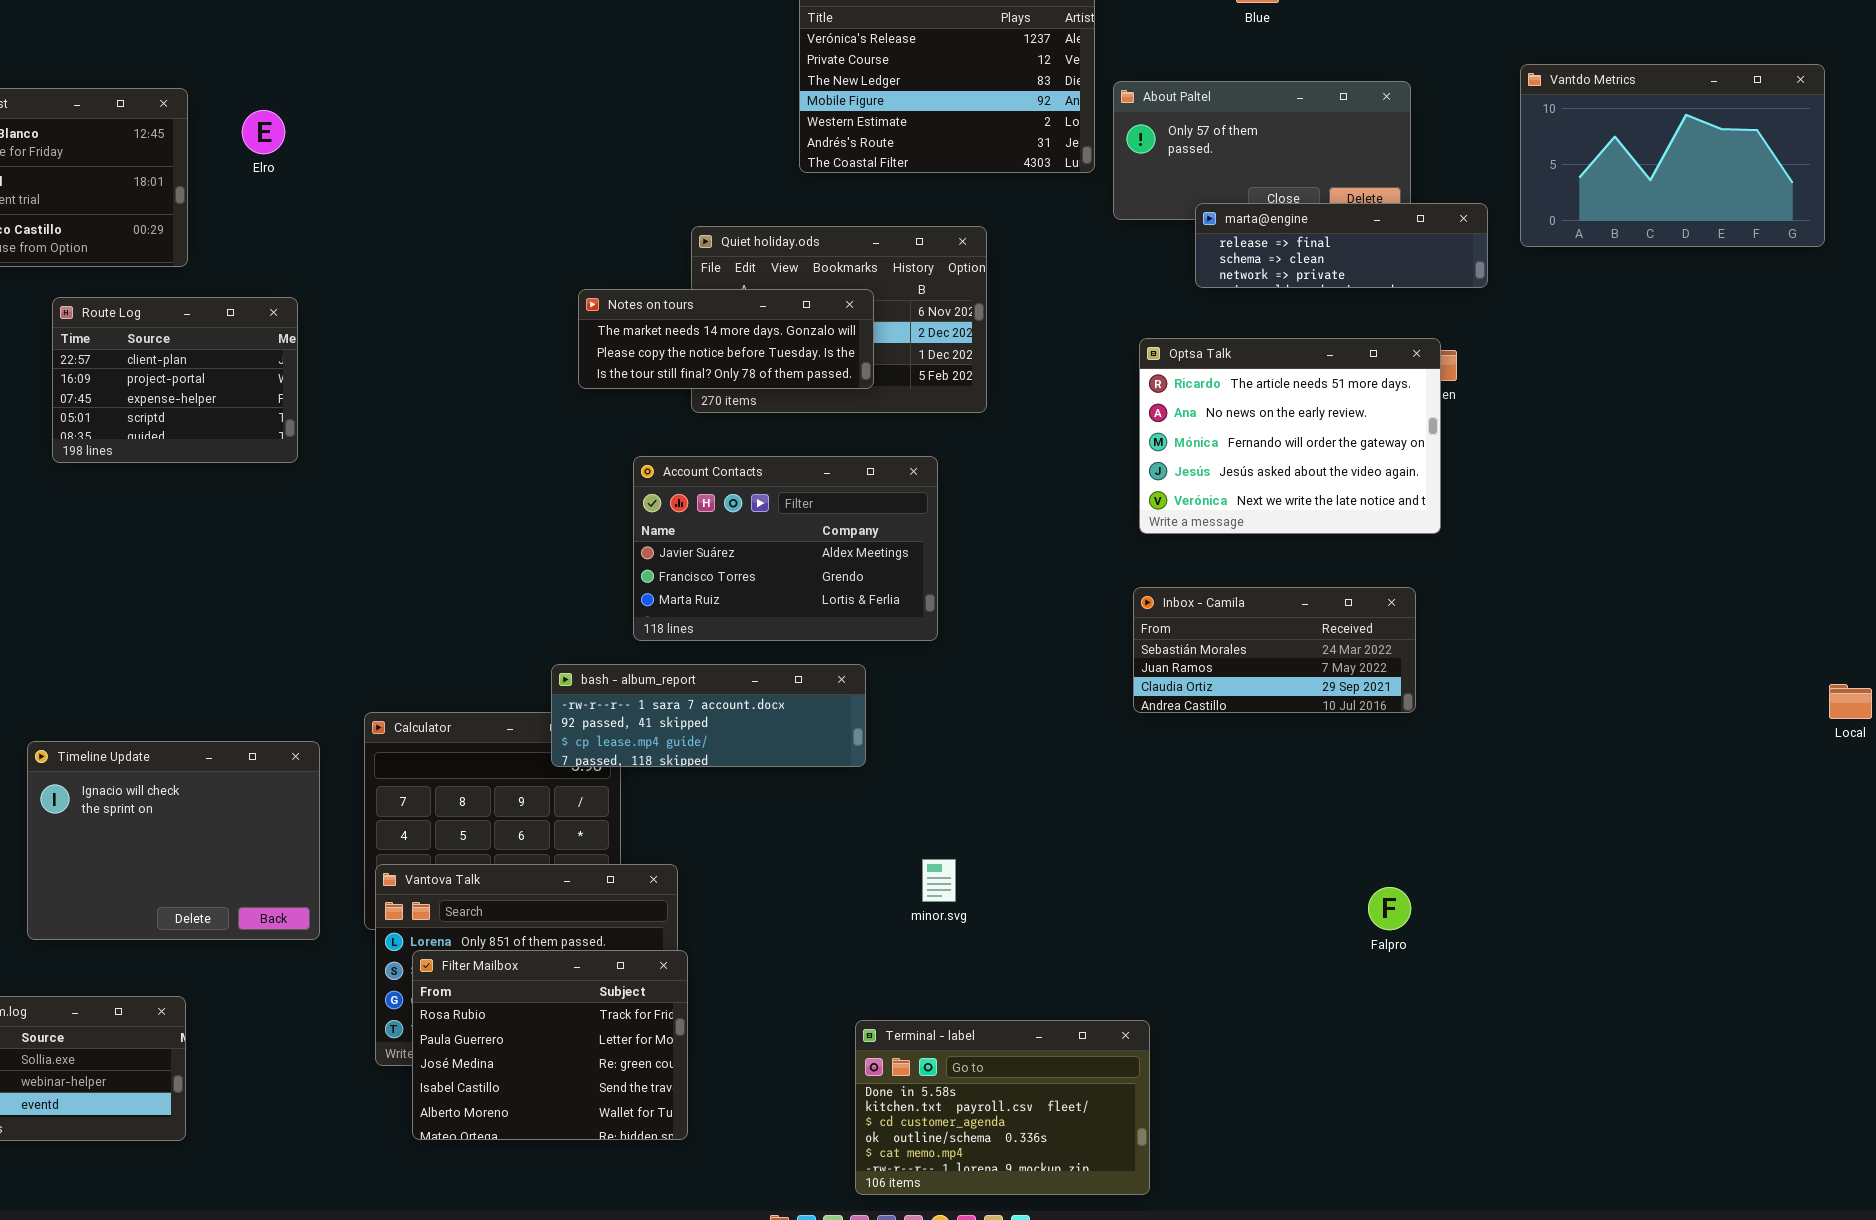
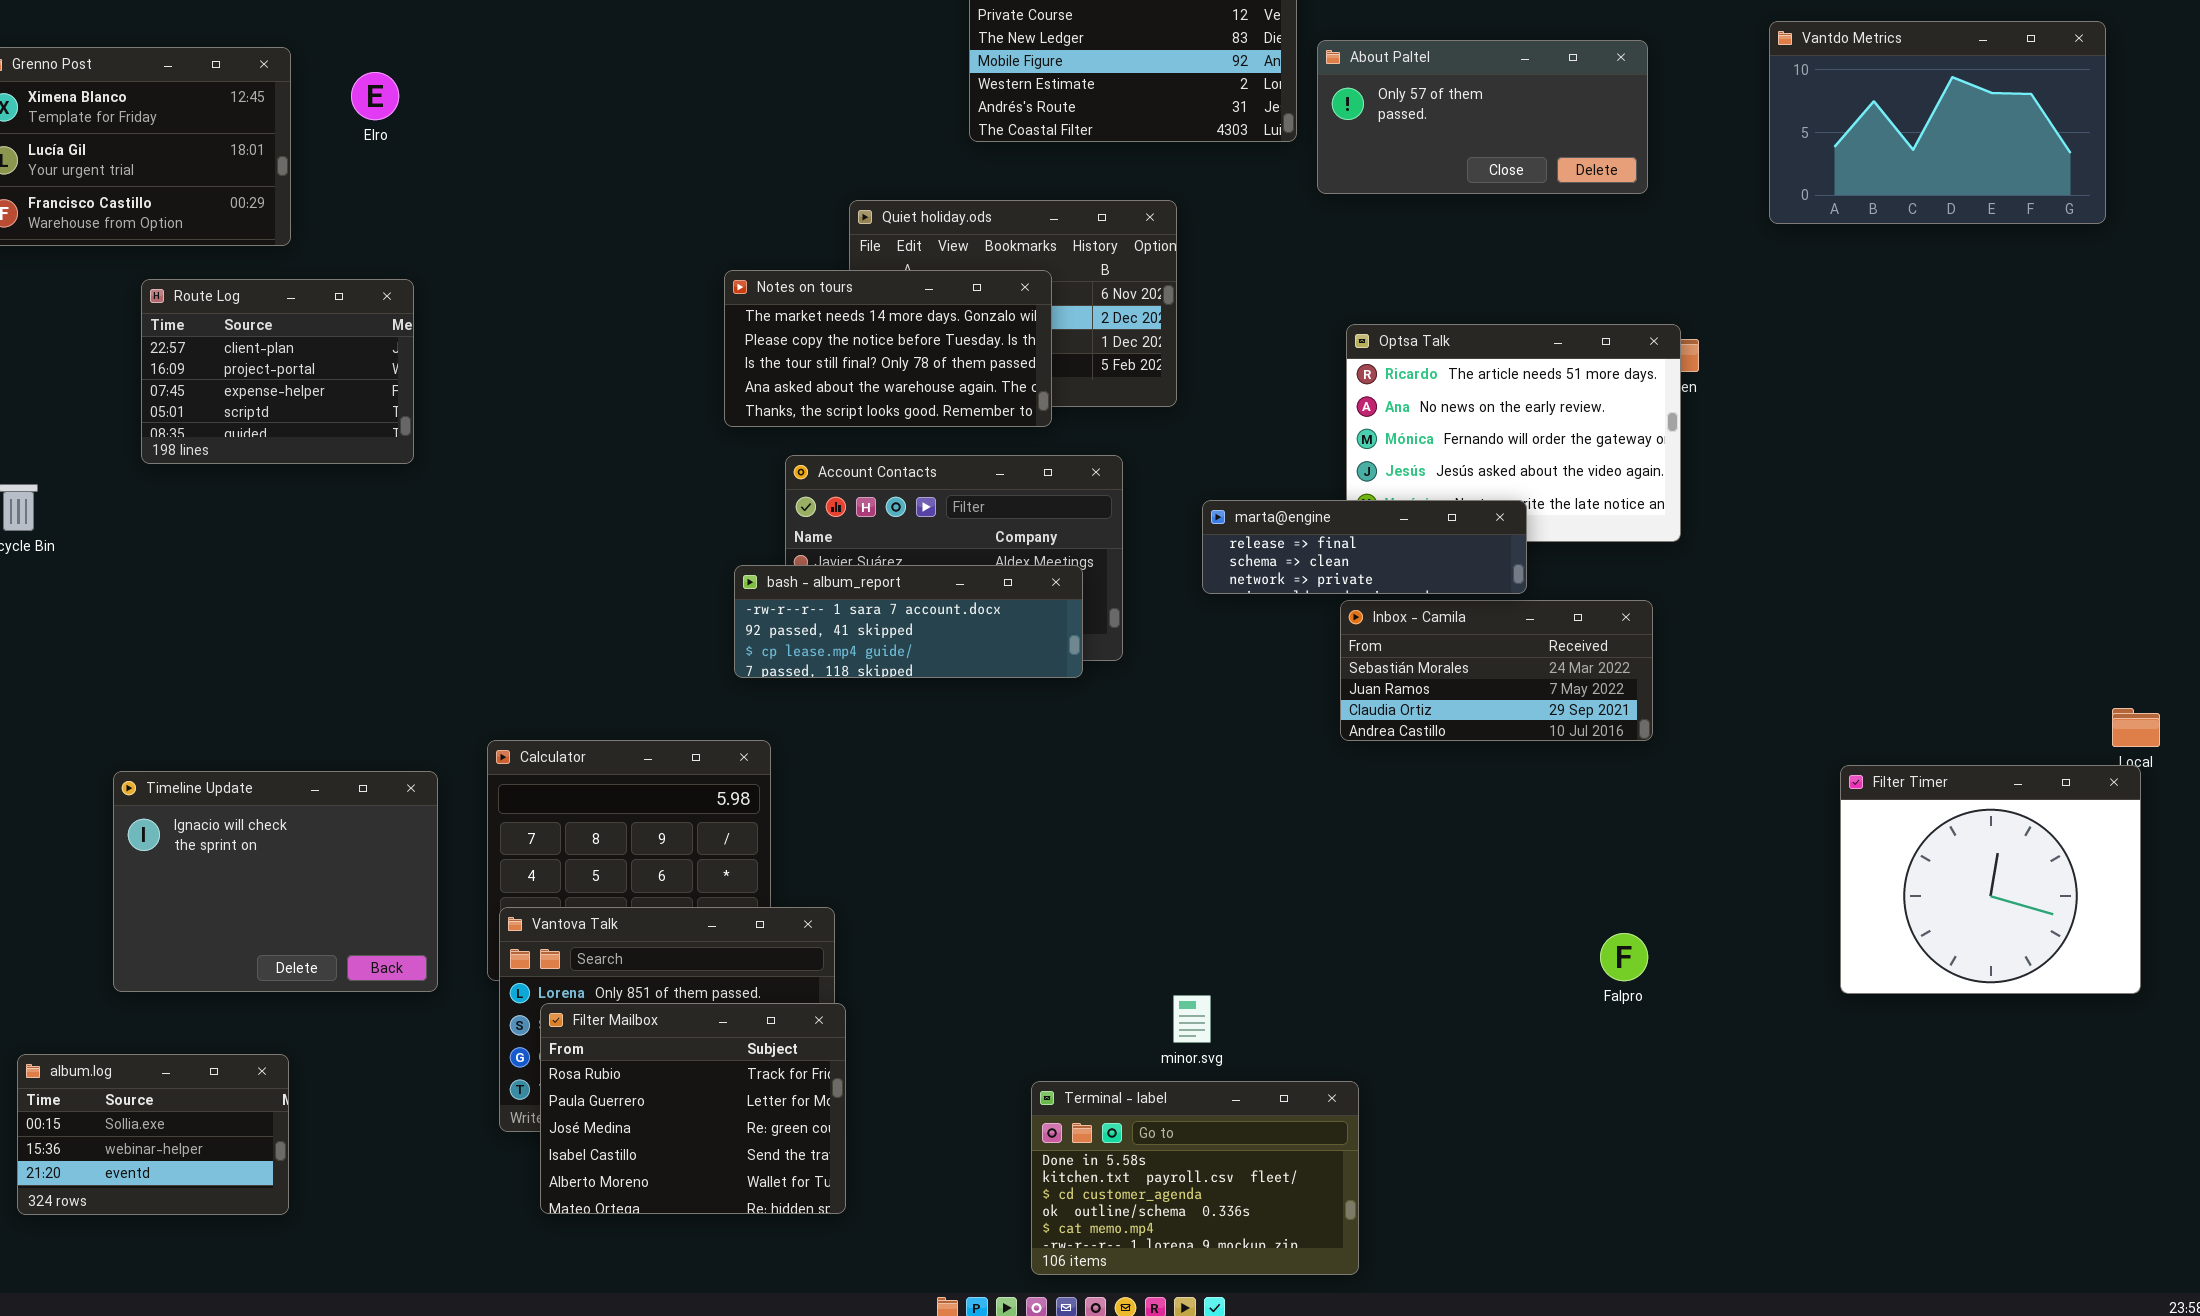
marta@engine: [1195,203,1488,288] -> [1202,500,1527,594], moved
Notes on tours: [578,289,874,389] -> [724,270,1052,427], resized
bash - album_report: [551,664,866,767] -> [734,565,1083,678], moved
Filter Timer: none -> [1840,765,2141,994], opened
minor.svg: [922,859,956,902] -> [1173,995,1211,1043], moved

